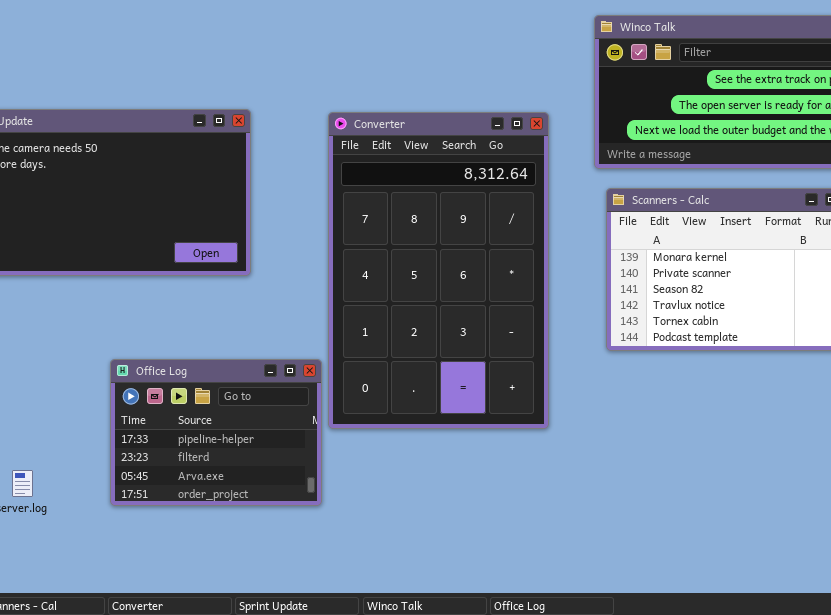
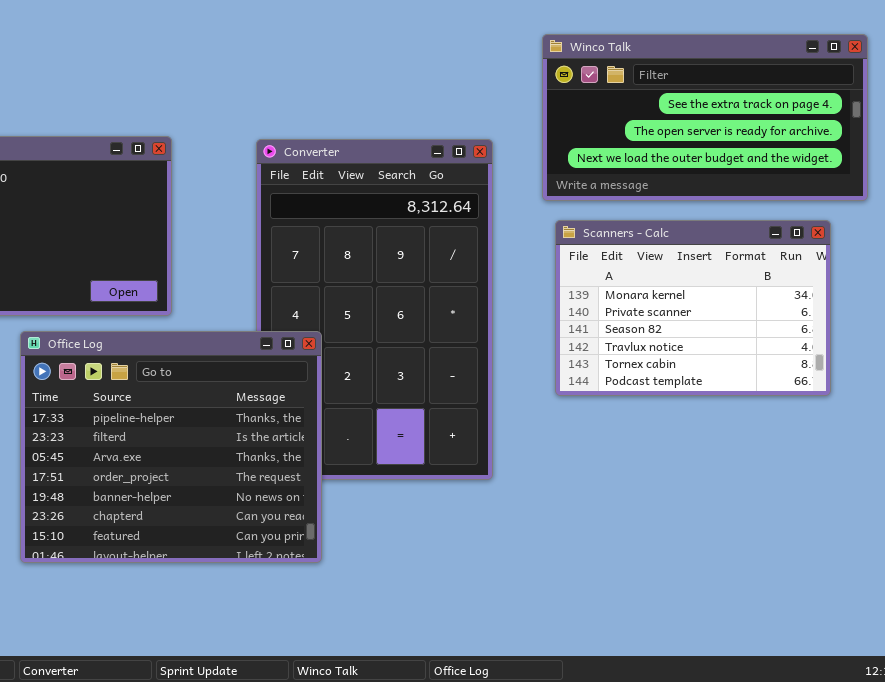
Office Log: [110,359,322,506] -> [20,331,322,563], resized

